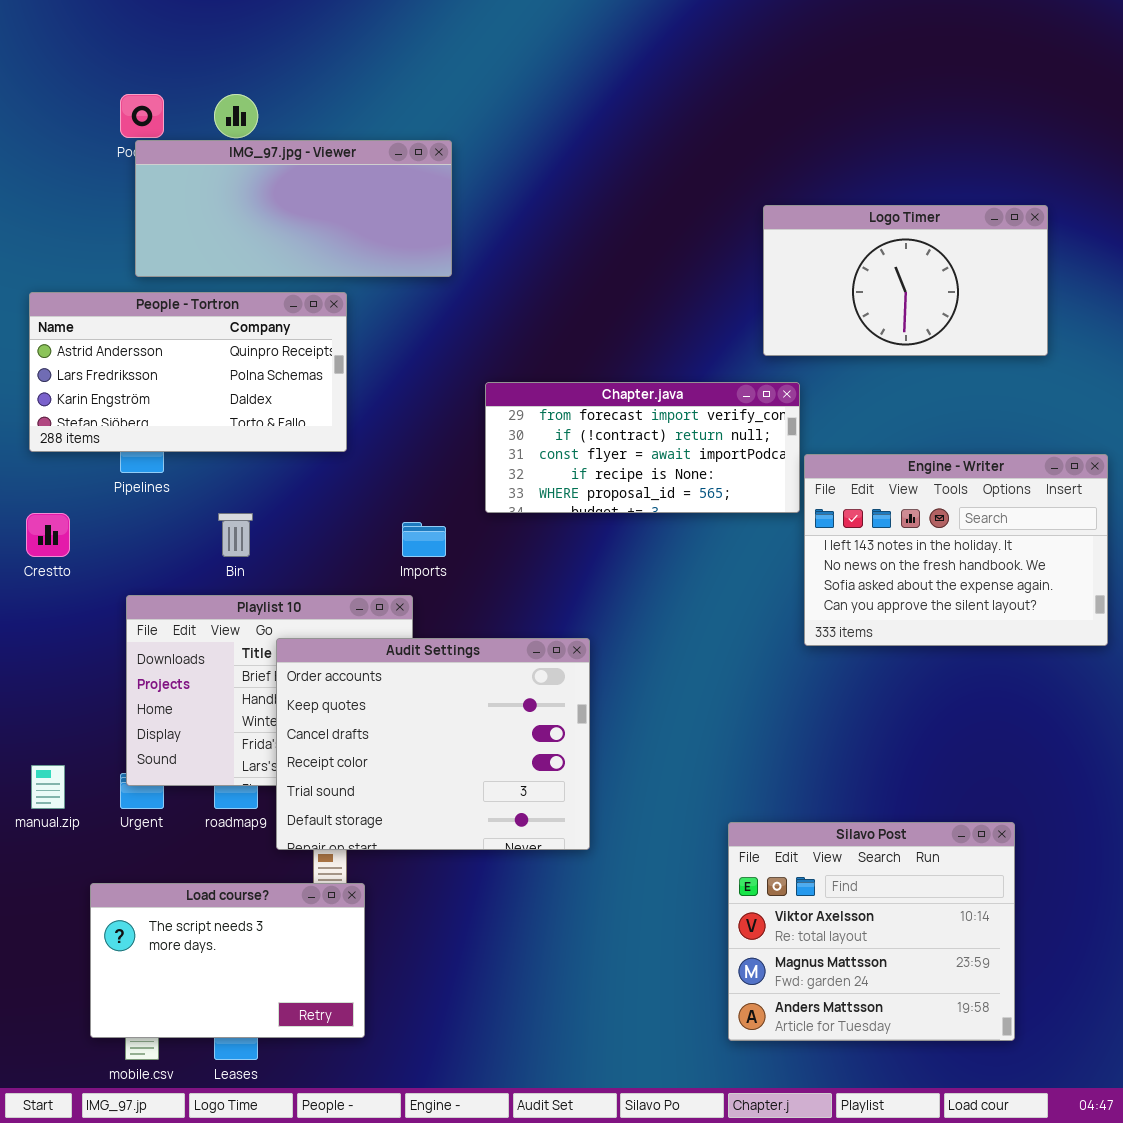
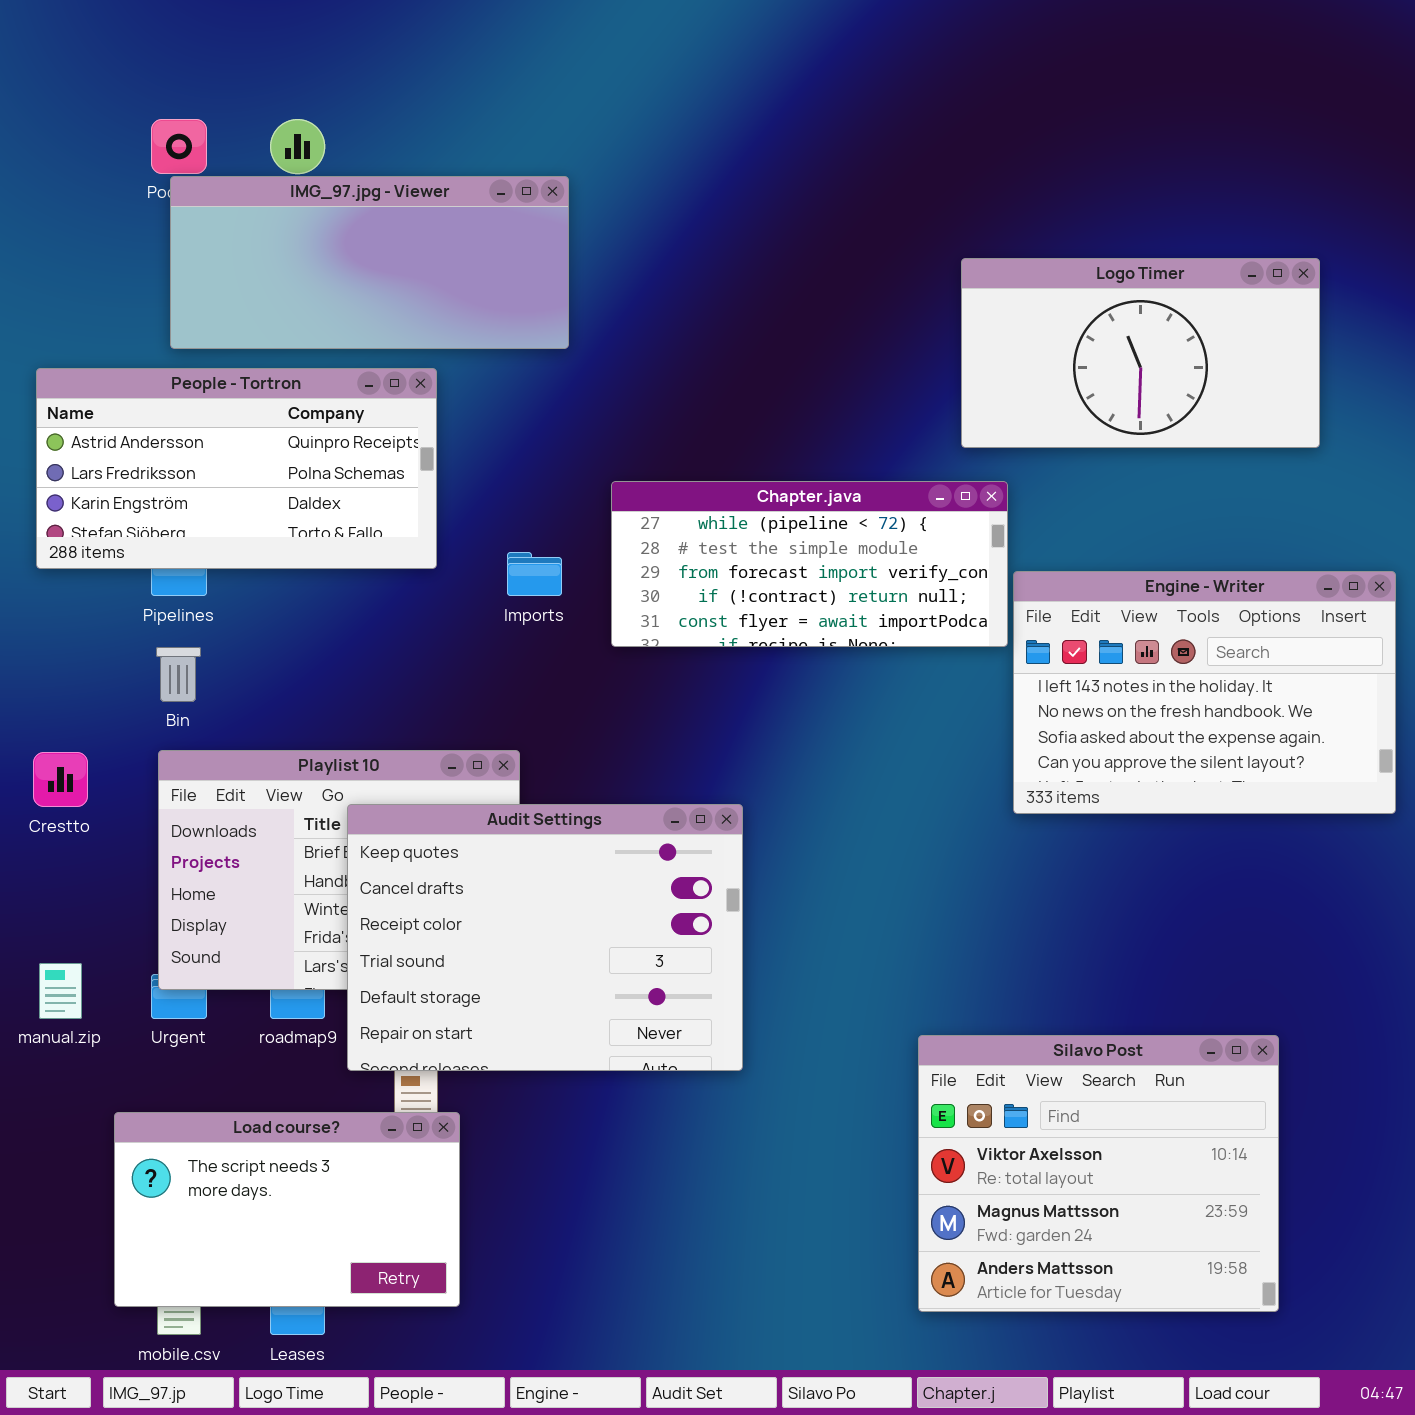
Chapter.java: [485,382,800,513] -> [611,481,1008,647], scrolled up 2 rows
Crestto: [26,513,70,557] -> [33,752,88,807], moved
Bin: [218,513,253,557] -> [156,647,201,702], moved
Imports: [402,522,446,557] -> [507,552,562,596], moved
Audit Settings: [276,638,590,850] -> [347,804,743,1071], scrolled down 1 row

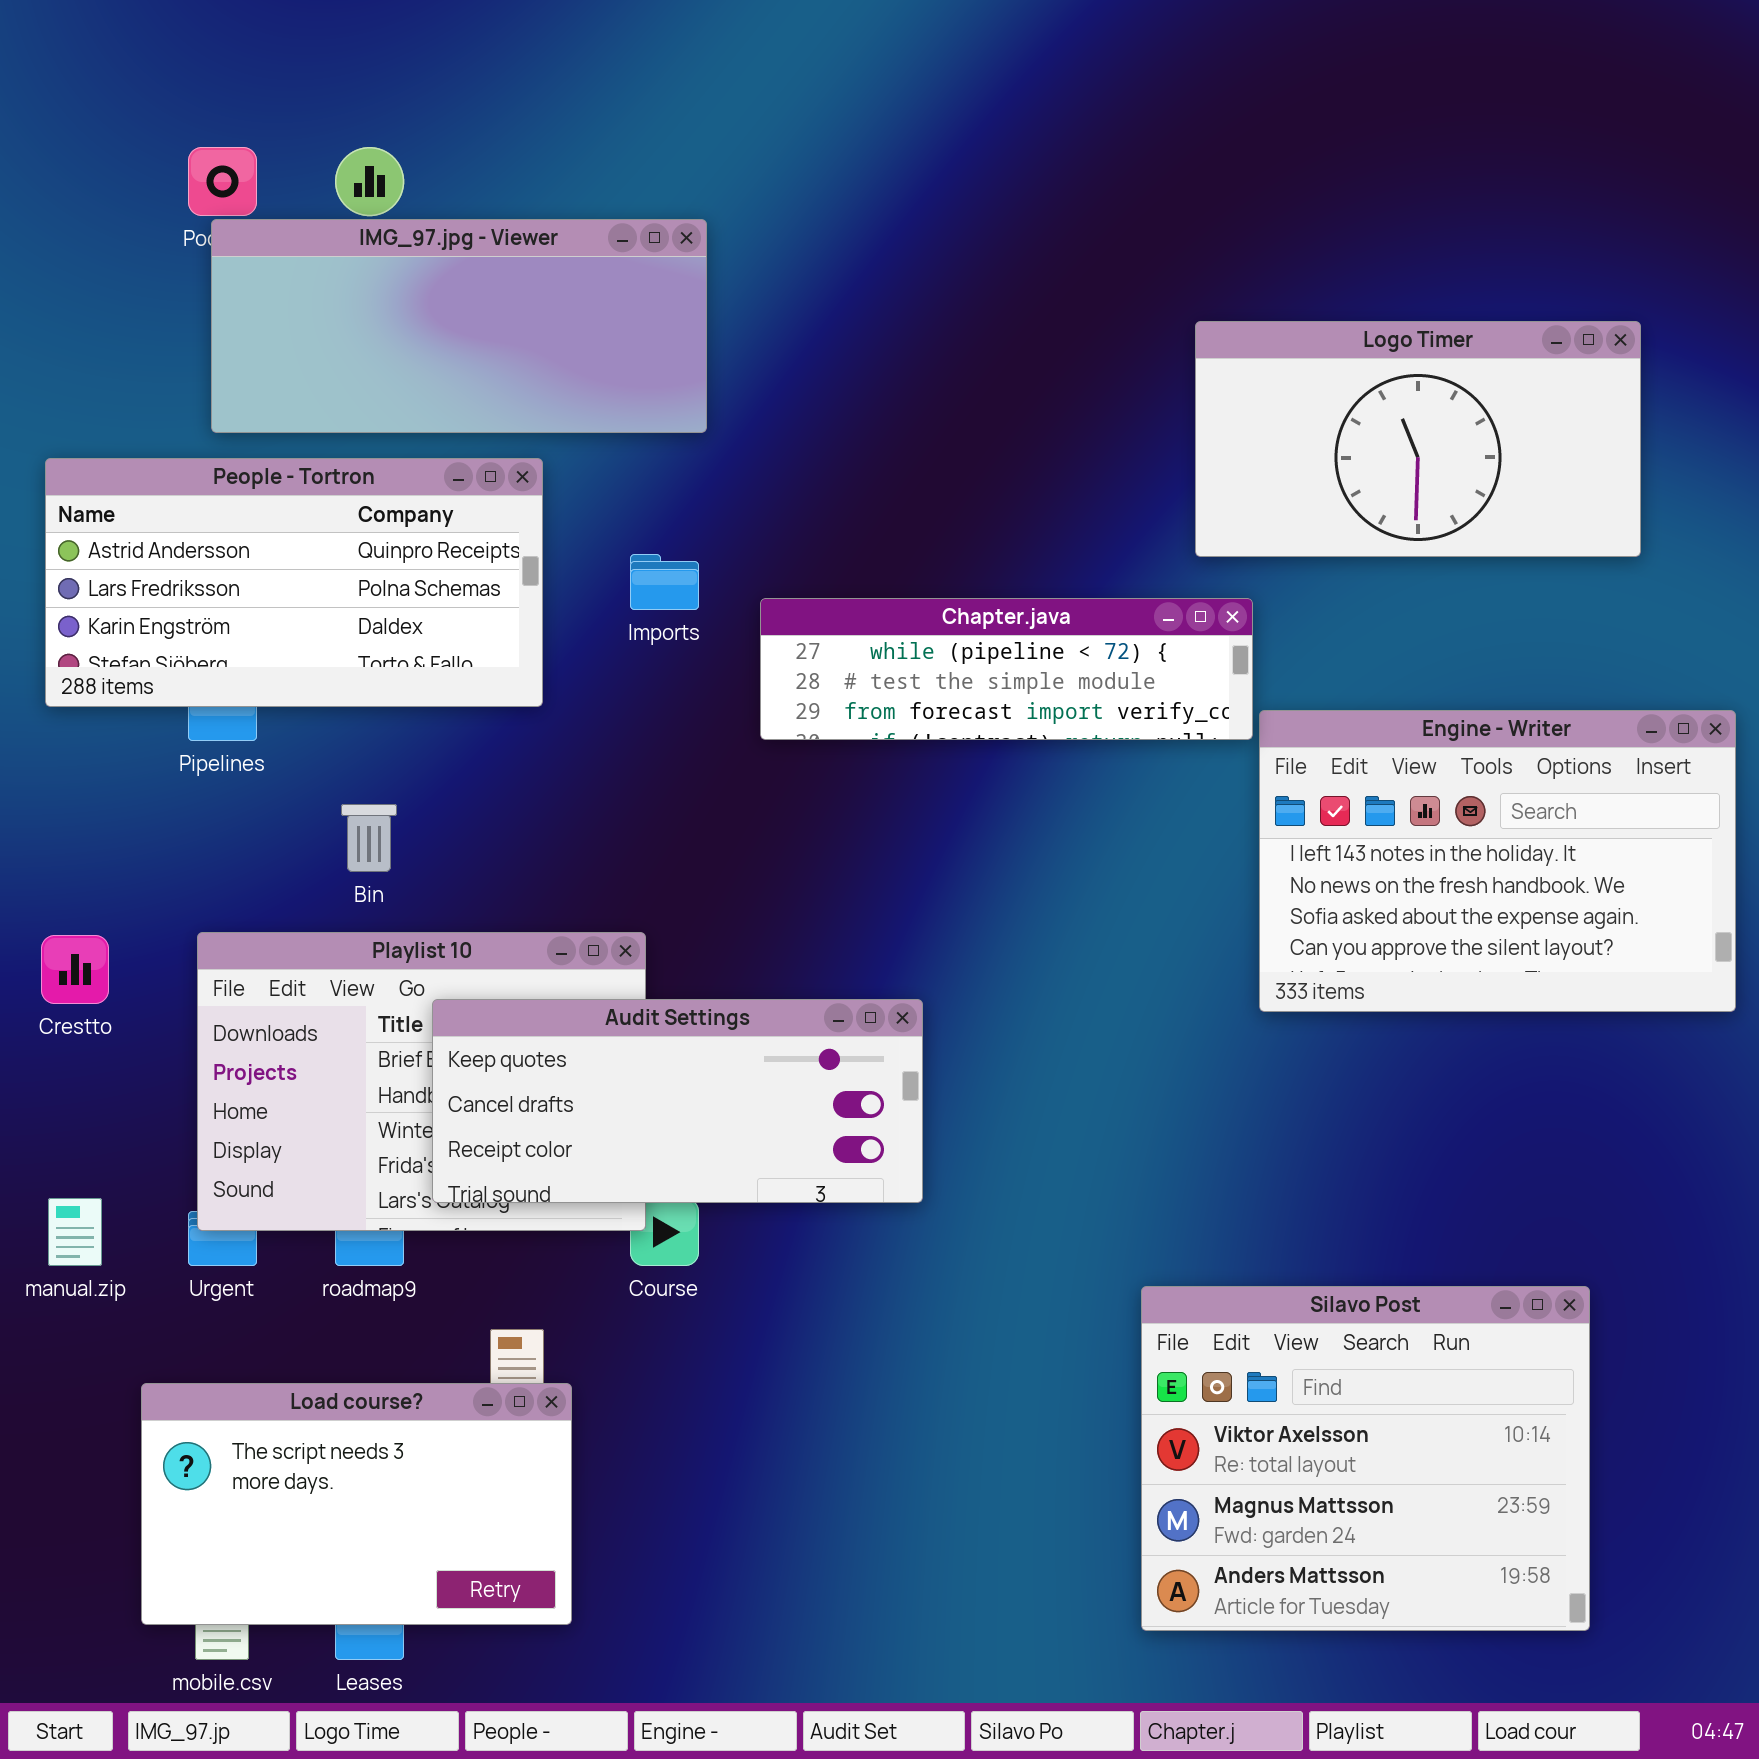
Chapter.java: [611,481,1008,647] -> [760,598,1253,740], resized
Imports: [507,552,562,596] -> [630,554,699,610], moved
Bin: [156,647,201,702] -> [341,804,397,872], moved
Audit Settings: [347,804,743,1071] -> [432,999,923,1203], resized

